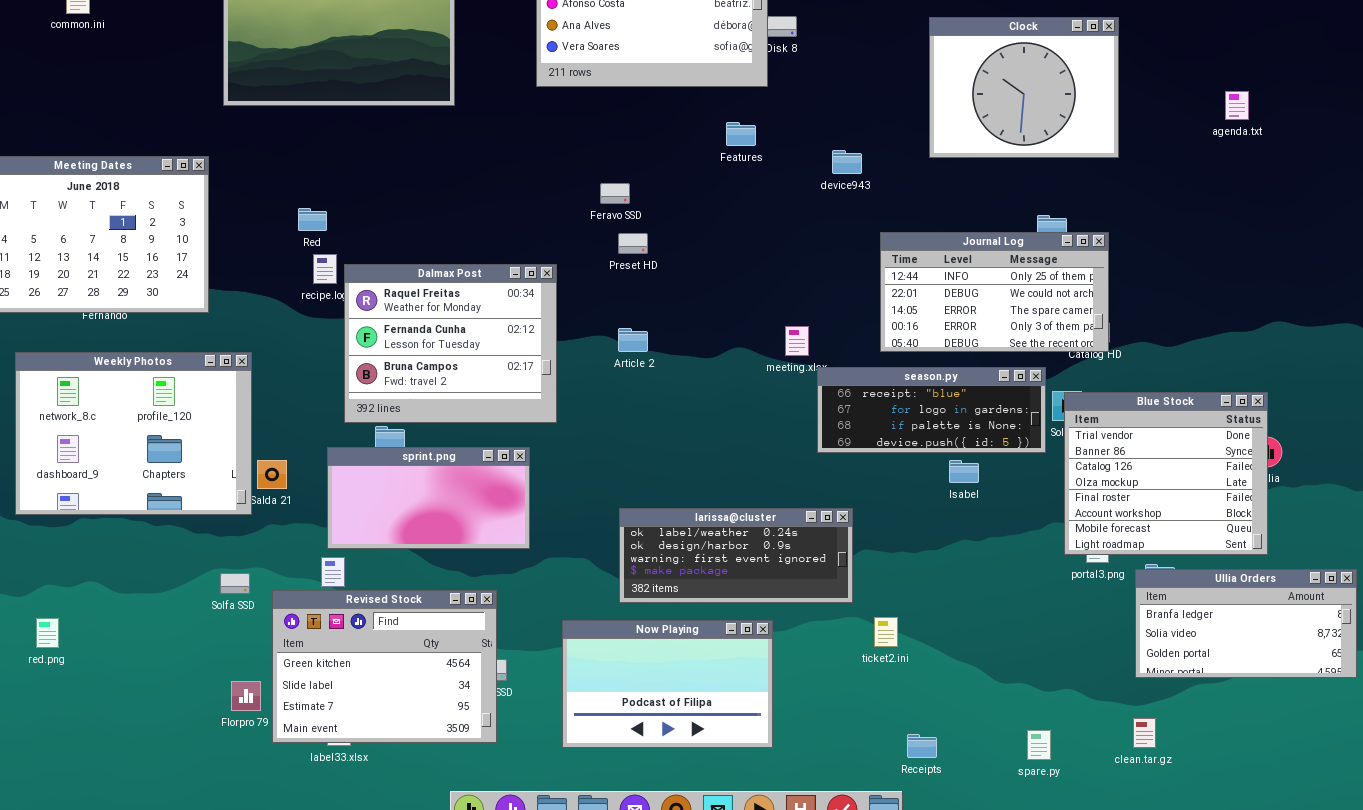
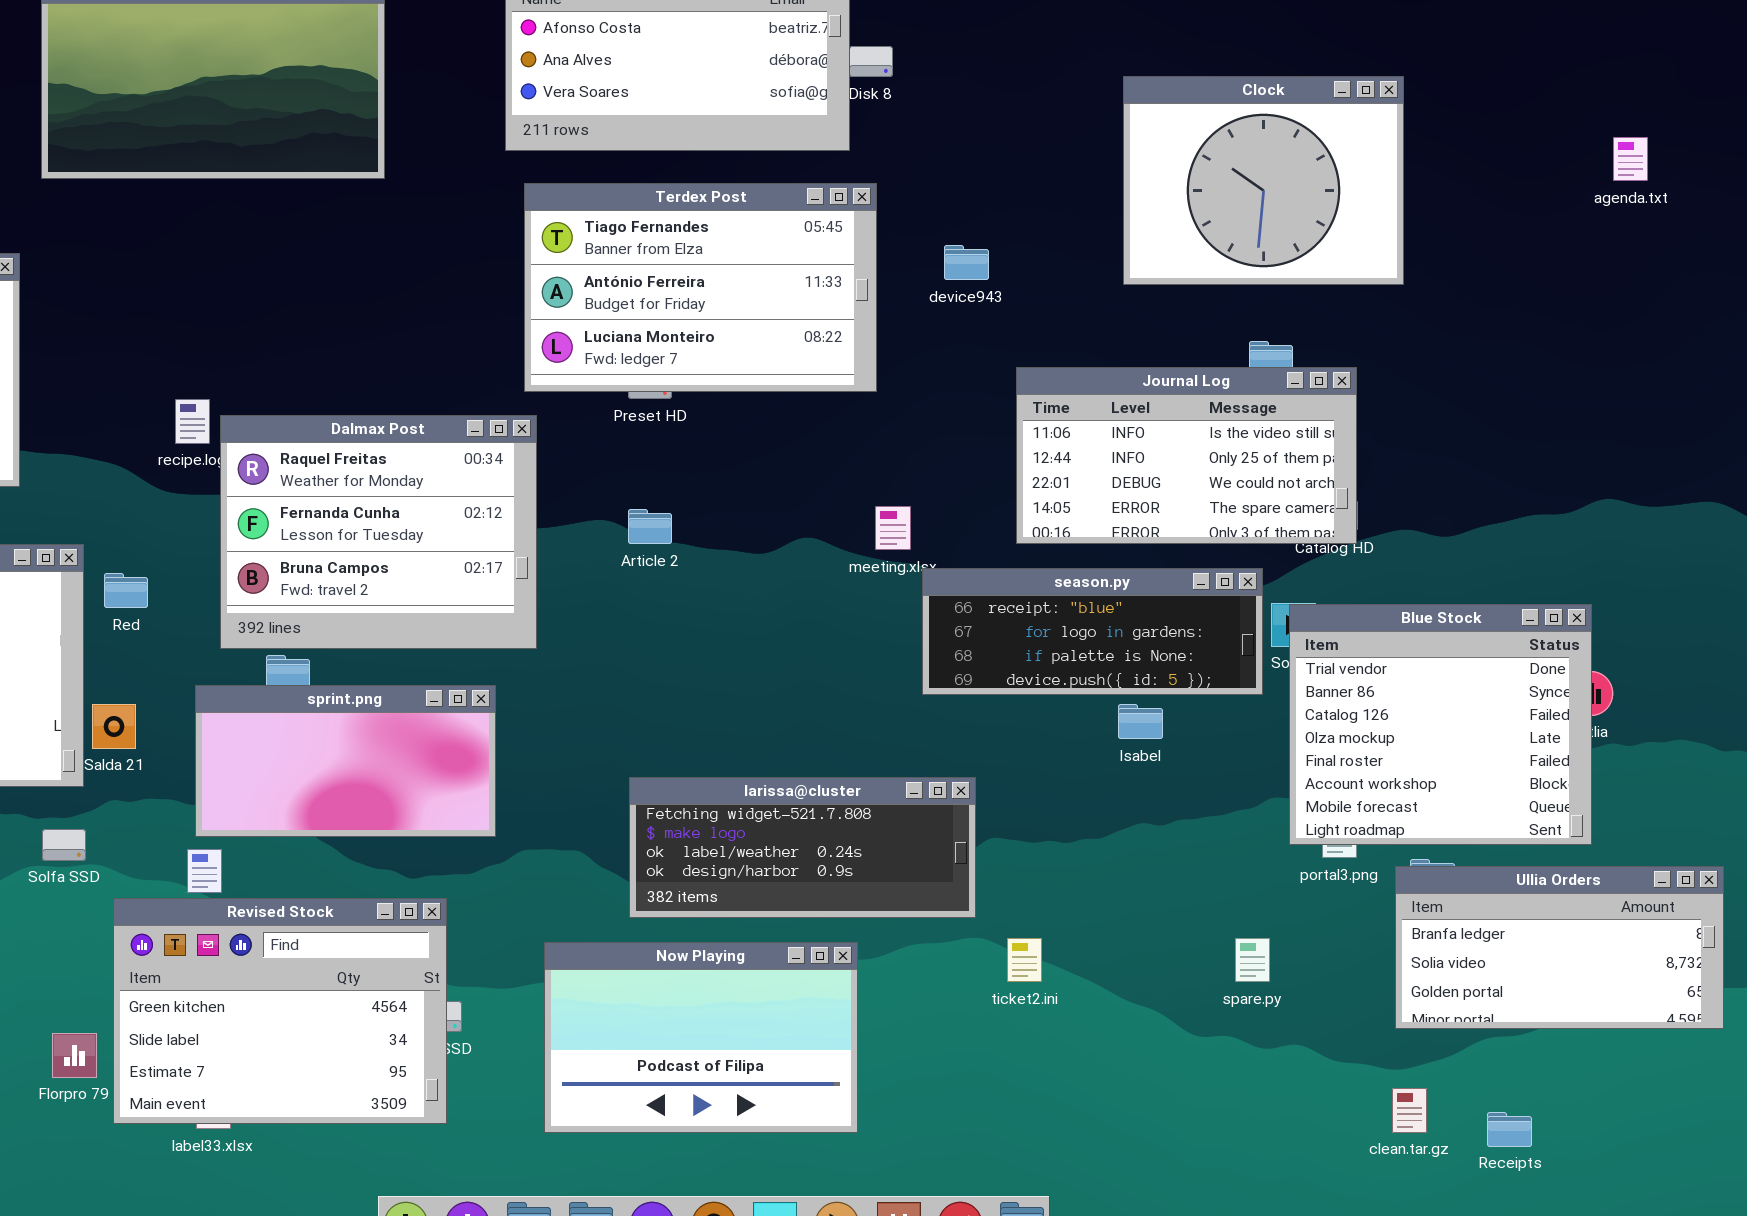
Clock: [929,17,1119,158] -> [1123,76,1404,285], moved
agenda.txt: [1225,91,1249,120] -> [1613,137,1648,181], moved
Terdex Post: none -> [524,183,877,392], opened
Red: [298,208,327,231] -> [104,573,148,608], moved
Journal Log: [880,232,1109,352] -> [1016,367,1357,544], scrolled up 1 row
larissa@cluster: [619,508,853,603] -> [629,777,976,918], scrolled up 2 rows
Solfa SSD: [220,573,250,594] -> [42,829,86,861], moved
spare.py: [1027,730,1051,760] -> [1235,938,1270,982], moved
Receipts: [907,734,937,758] -> [1487,1112,1532,1147], moved

